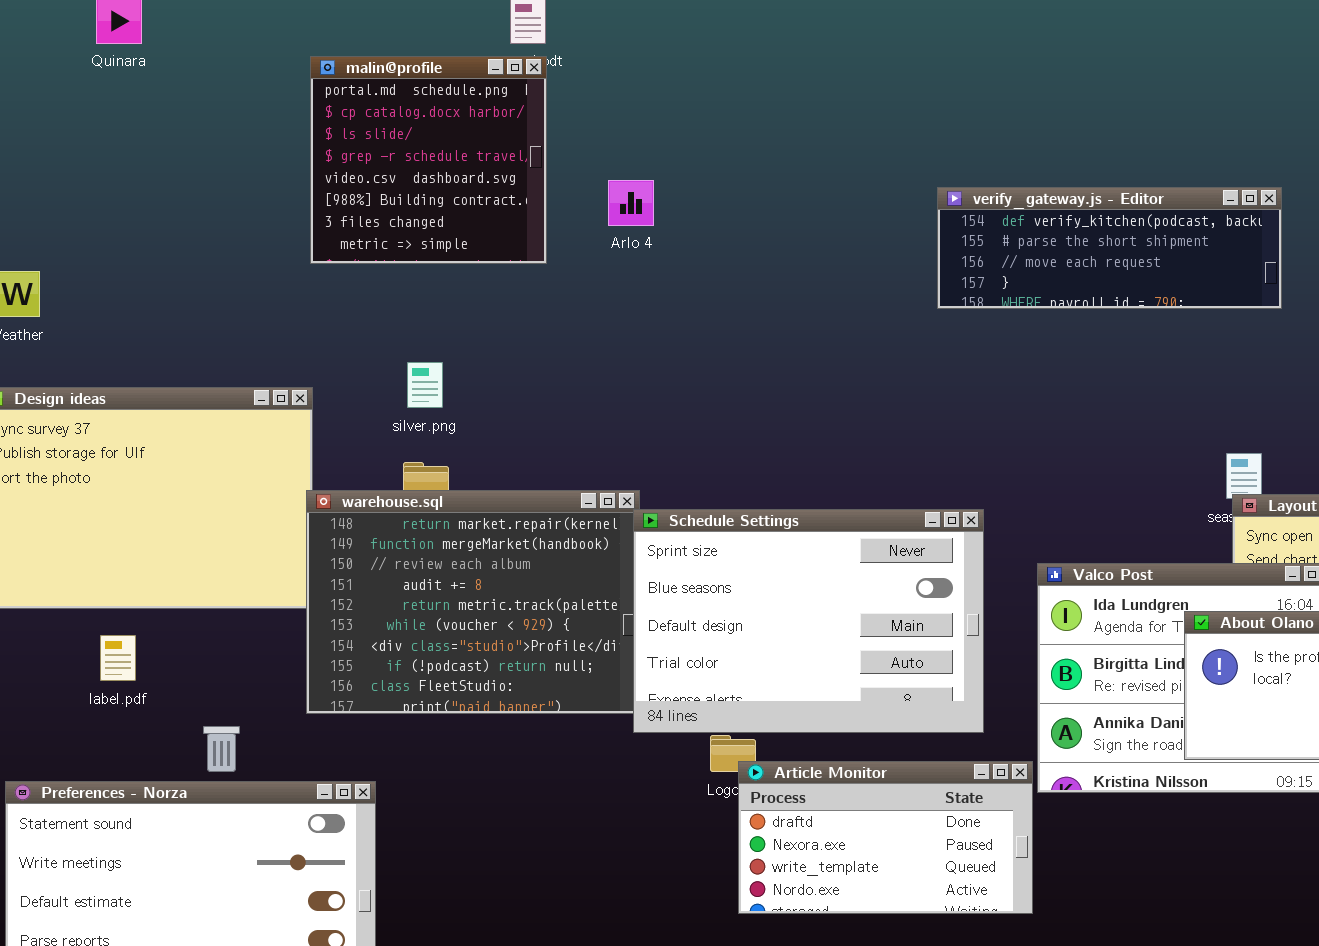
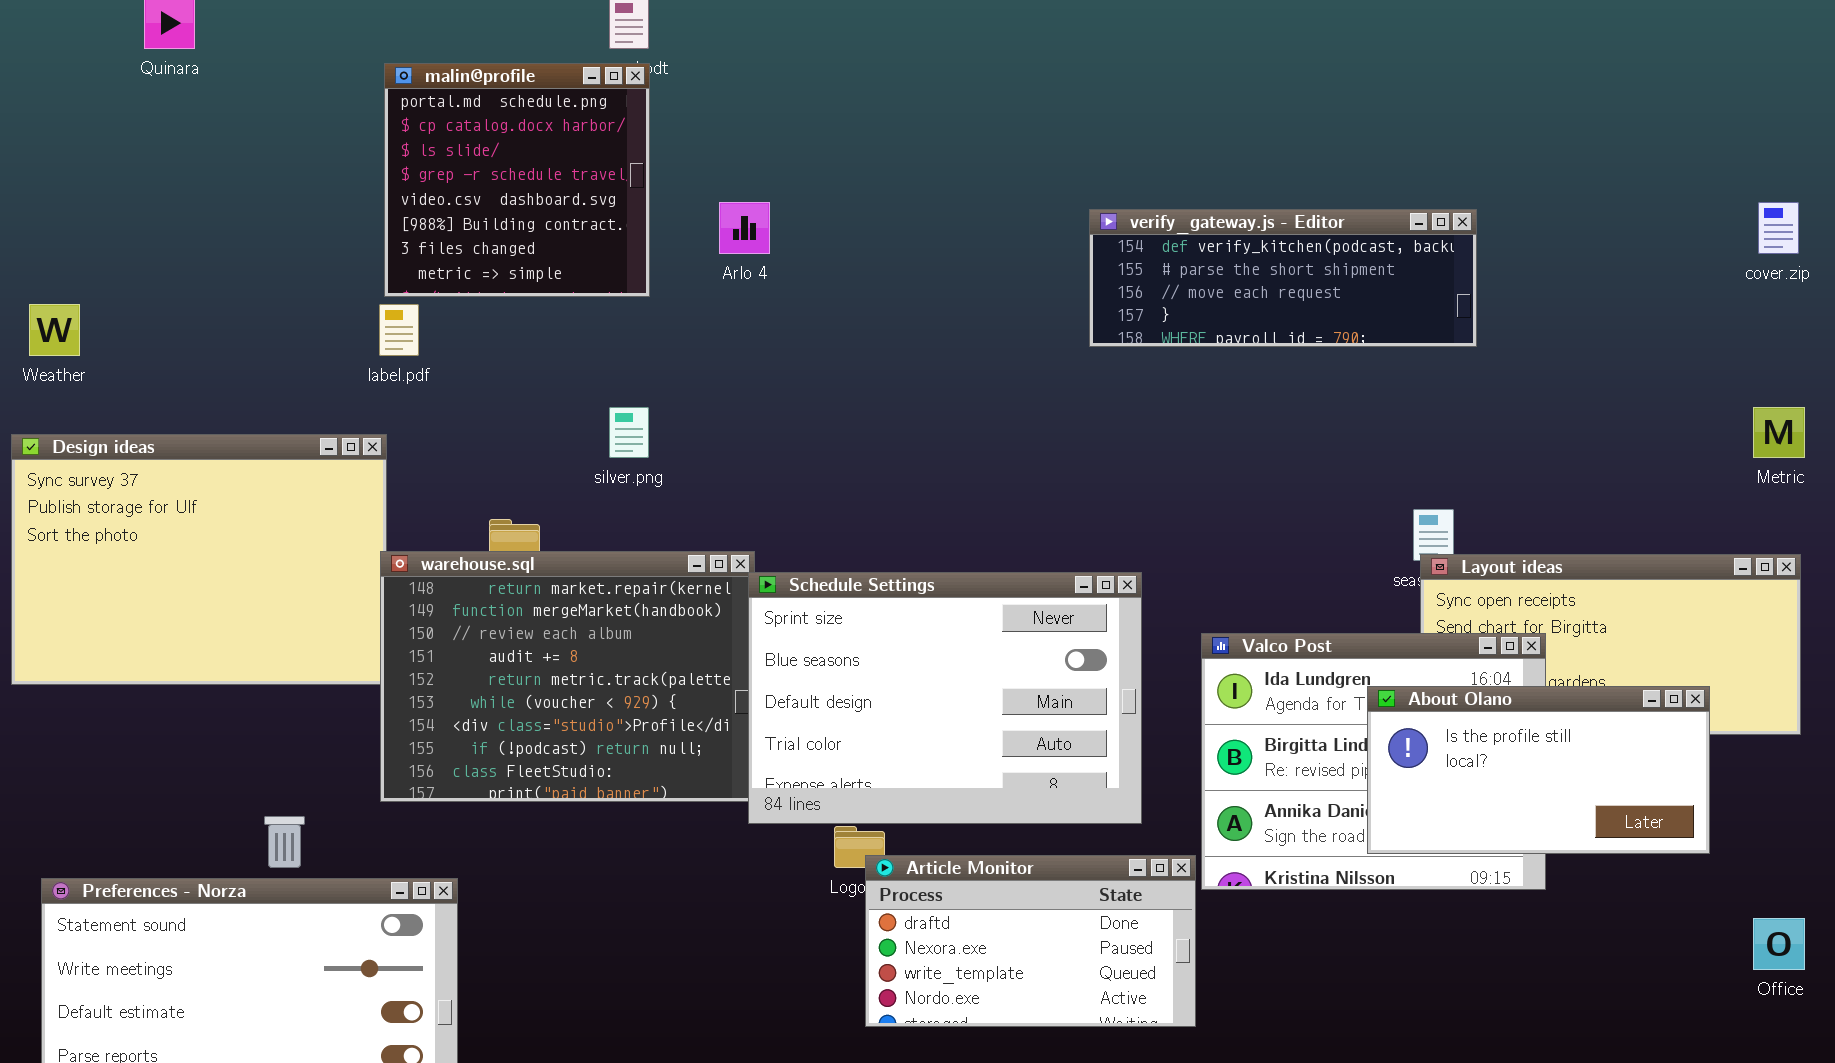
silver.png: [407,362,443,408] -> [609,407,649,458], moved
label.pdf: [100,635,136,681] -> [379,304,419,356], moved

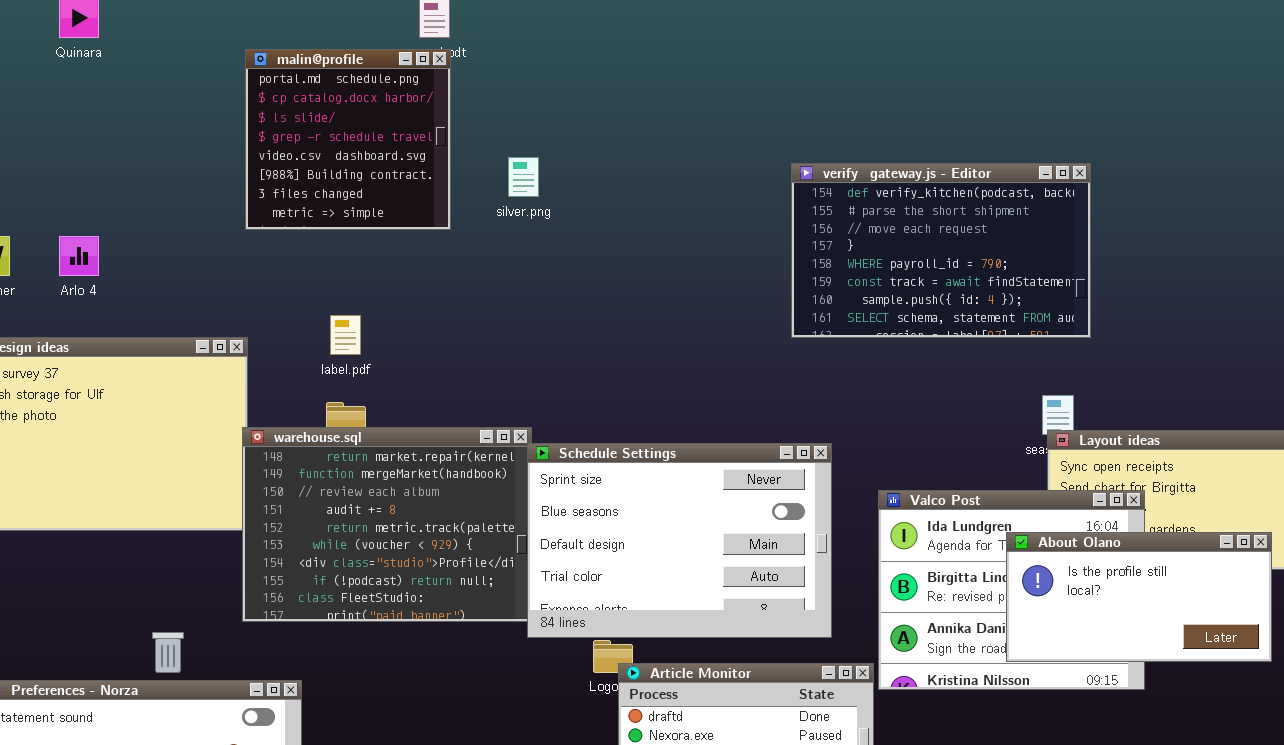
Arlo 4: [719,202,770,254] -> [59,236,99,276], moved
verify_gateway.js - Editor: [1089,209,1477,347] -> [791,163,1091,338], resized
label.pdf: [379,304,419,356] -> [330,315,361,355], moved
silver.png: [609,407,649,458] -> [508,157,539,197], moved

